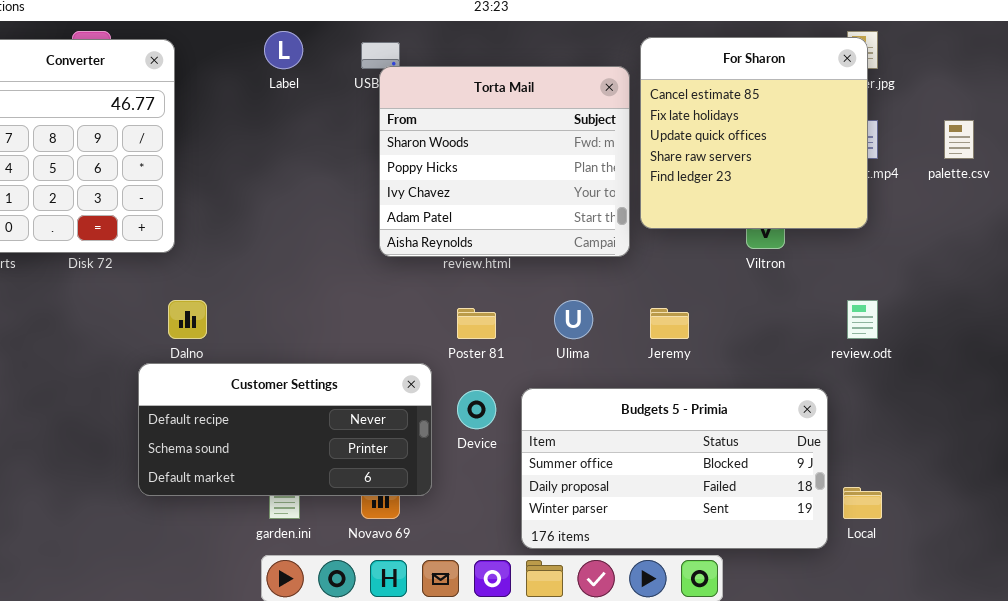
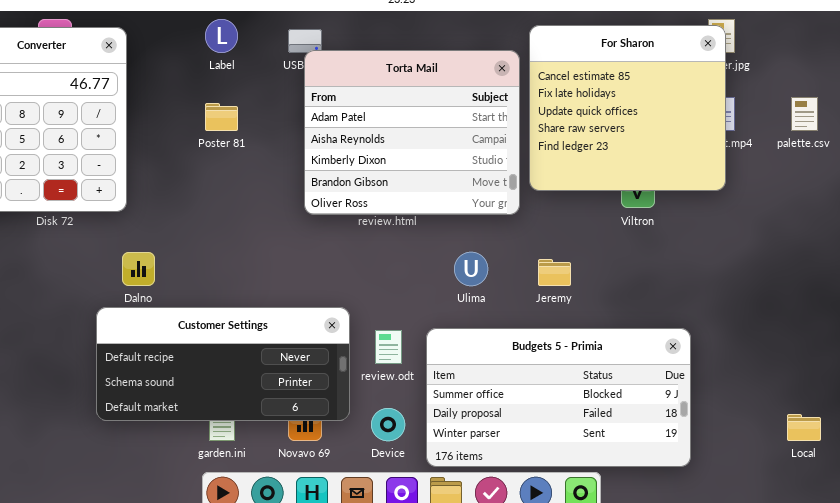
Torta Mail: [379,66,630,257] -> [304,50,520,215], scrolled down 3 rows
review.odt: [847,300,878,339] -> [375,330,402,364], moved
Poster 81: [457,308,496,339] -> [205,103,238,131], moved
Device: [457,390,496,429] -> [371,408,405,441], moved
Local: [843,487,882,519] -> [787,414,821,441], moved

